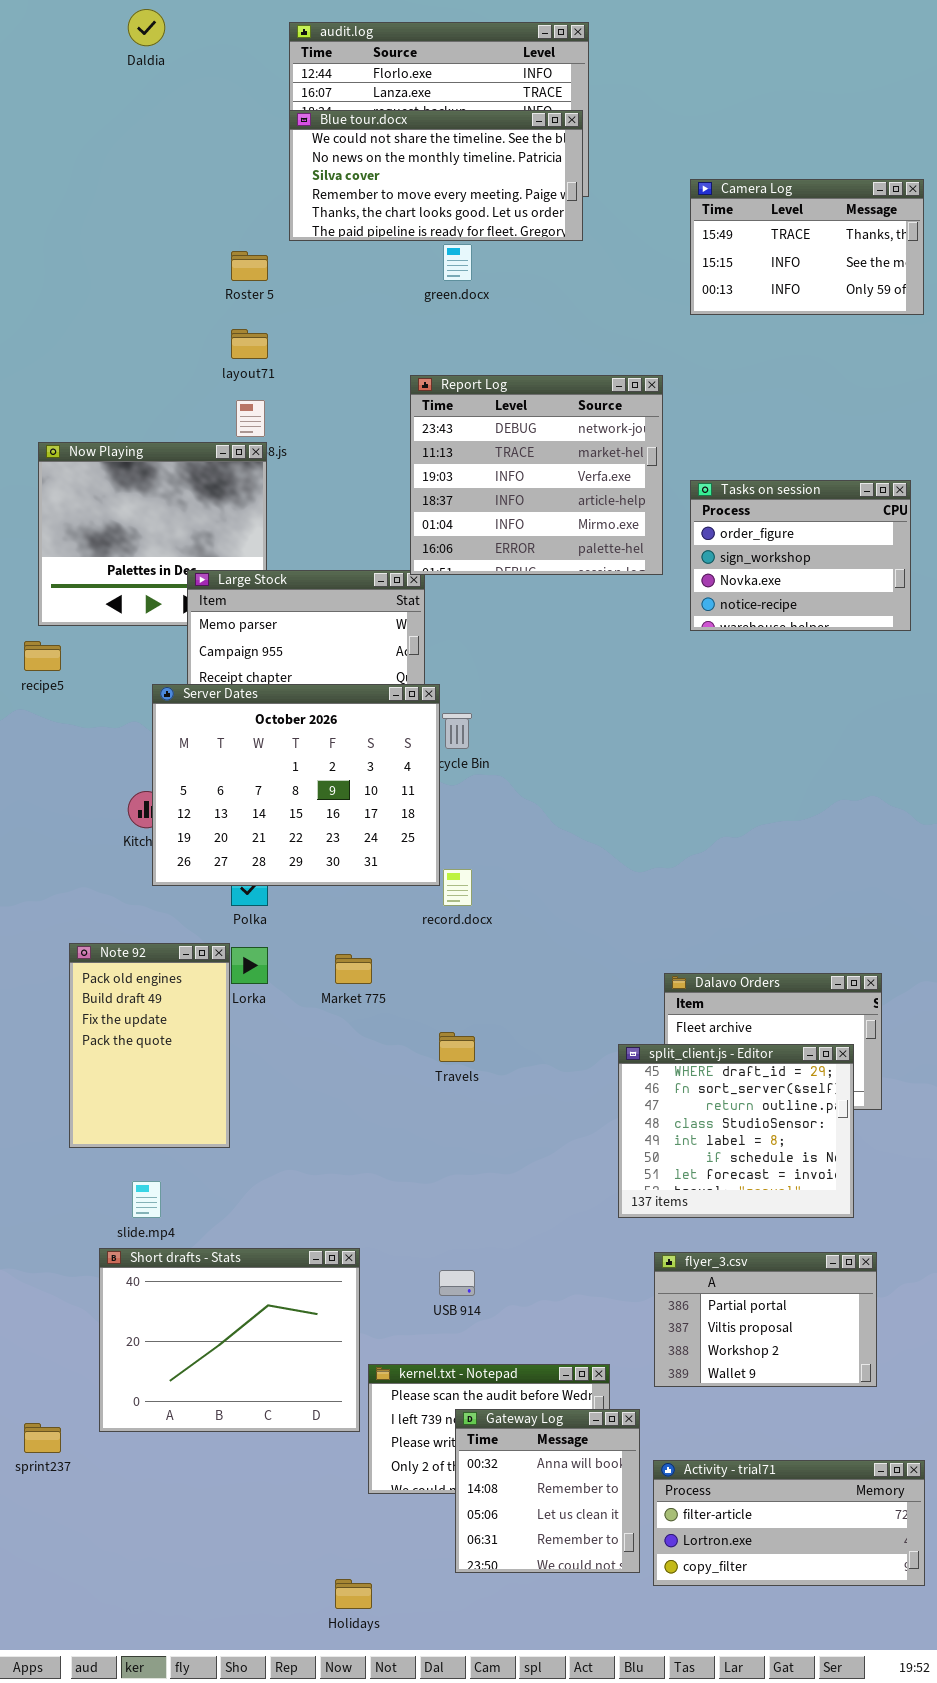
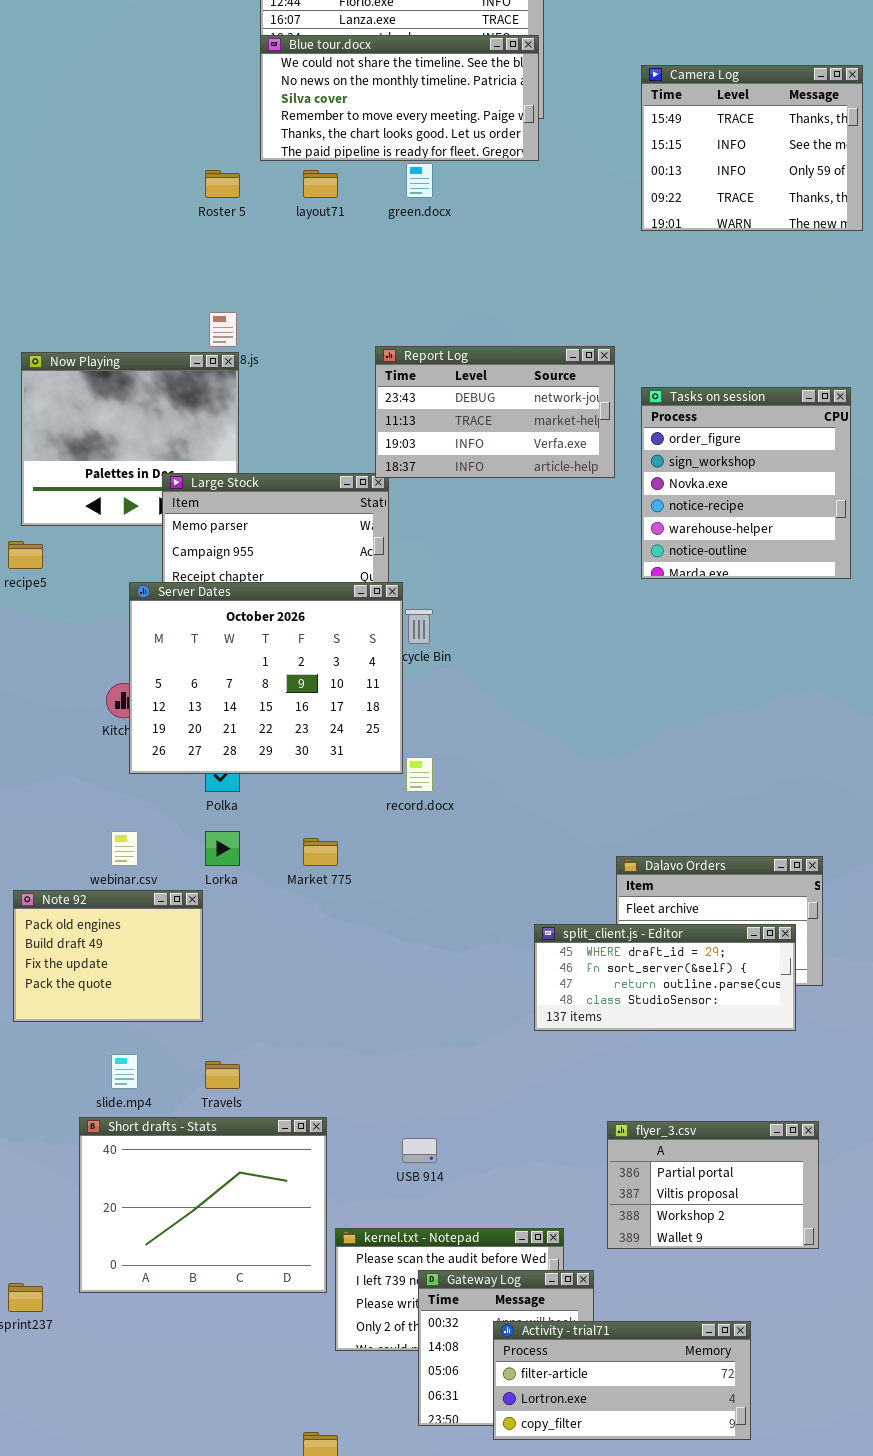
Camera Log: [690,179,924,315] -> [641,65,863,231], resized
layout71: [231,329,268,359] -> [303,170,338,198], moved
Report Log: [410,375,663,575] -> [375,346,615,478], resized
Tasks on session: [690,480,911,631] -> [641,387,851,579], resized
Note 92: [69,943,230,1148] -> [13,890,203,1022], resized
Travels: [439,1032,475,1062] -> [205,1061,240,1089], moved
split_client.js - Editor: [618,1044,854,1218] -> [534,924,796,1031], resized
Activity - trial71: [653,1460,925,1586] -> [493,1321,751,1440], moved

